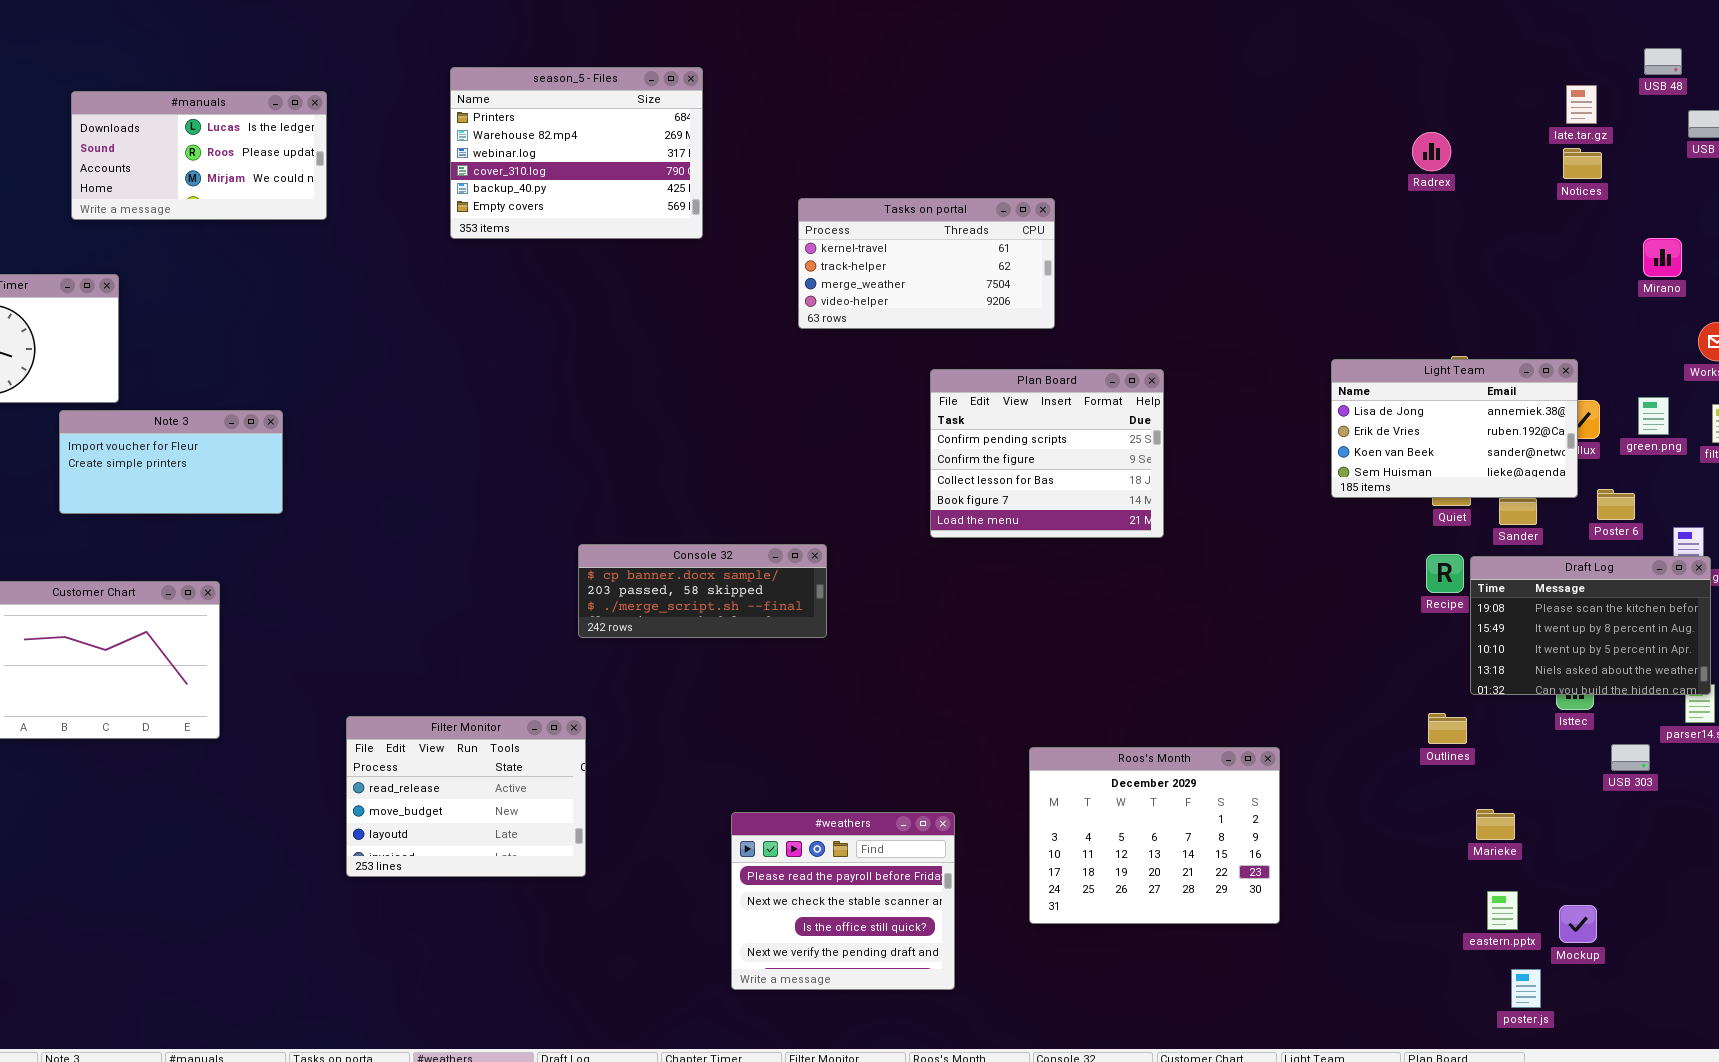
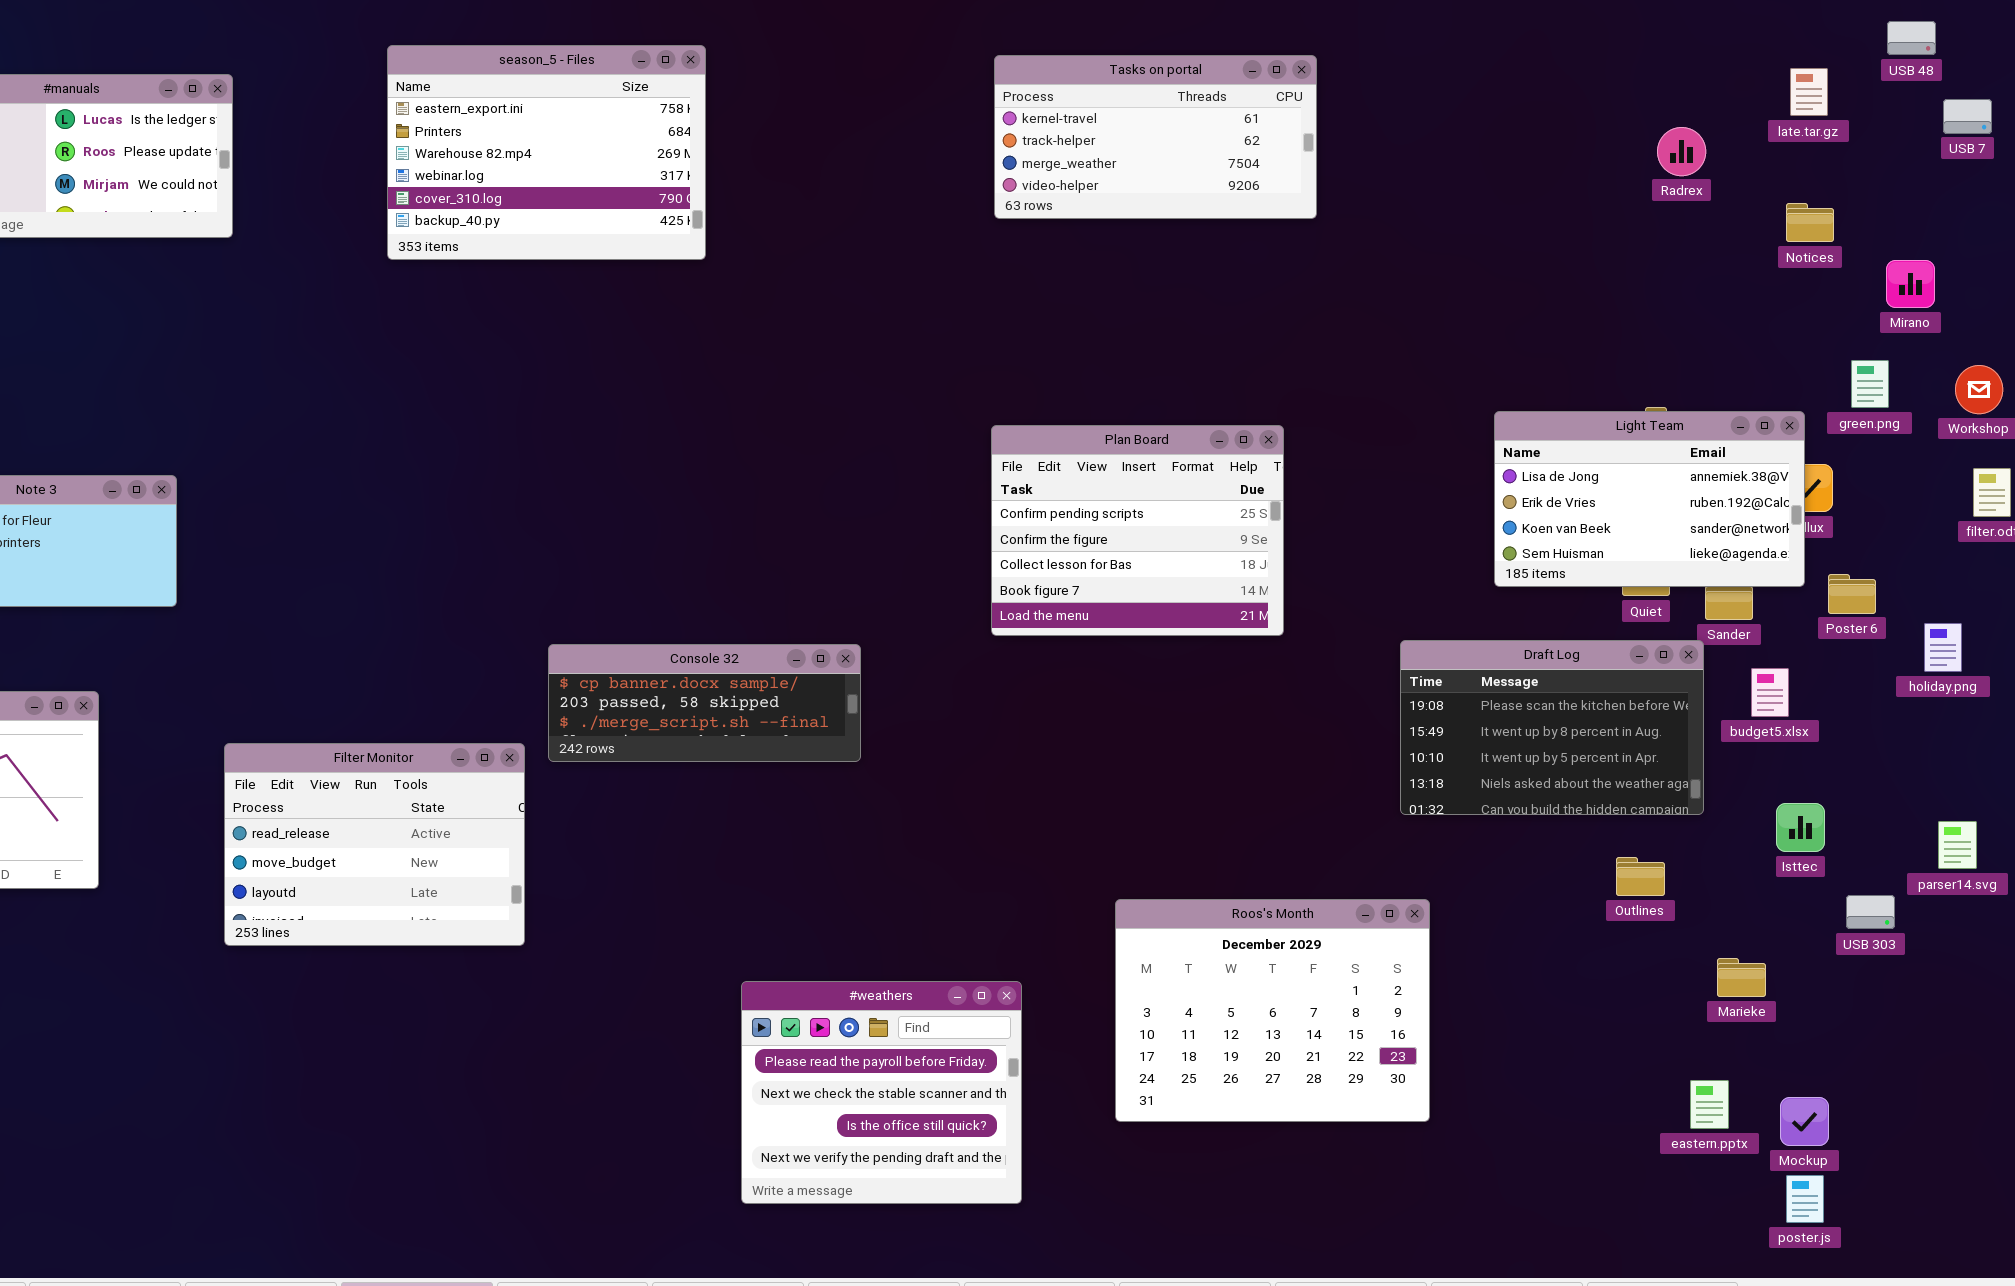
season_5 - Files: [450,67,703,239] -> [387,45,706,260], scrolled up 1 row
Radrex: [1412,132,1451,171] -> [1657,127,1706,176], moved
Notices: [1563,148,1602,179] -> [1786,203,1834,242], moved
Tasks on portal: [798,198,1055,329] -> [994,55,1317,219], moved
green.png: [1638,397,1669,435] -> [1851,360,1889,408], moved
Draft Log: [1470,556,1711,695] -> [1400,640,1704,815], moved
Filter Monitor: [346,716,586,877] -> [224,743,525,946], moved
Marieke: [1476,809,1515,840] -> [1717,958,1766,997], moved
poster.js: [1511,969,1541,1008] -> [1786,1175,1824,1223], moved

